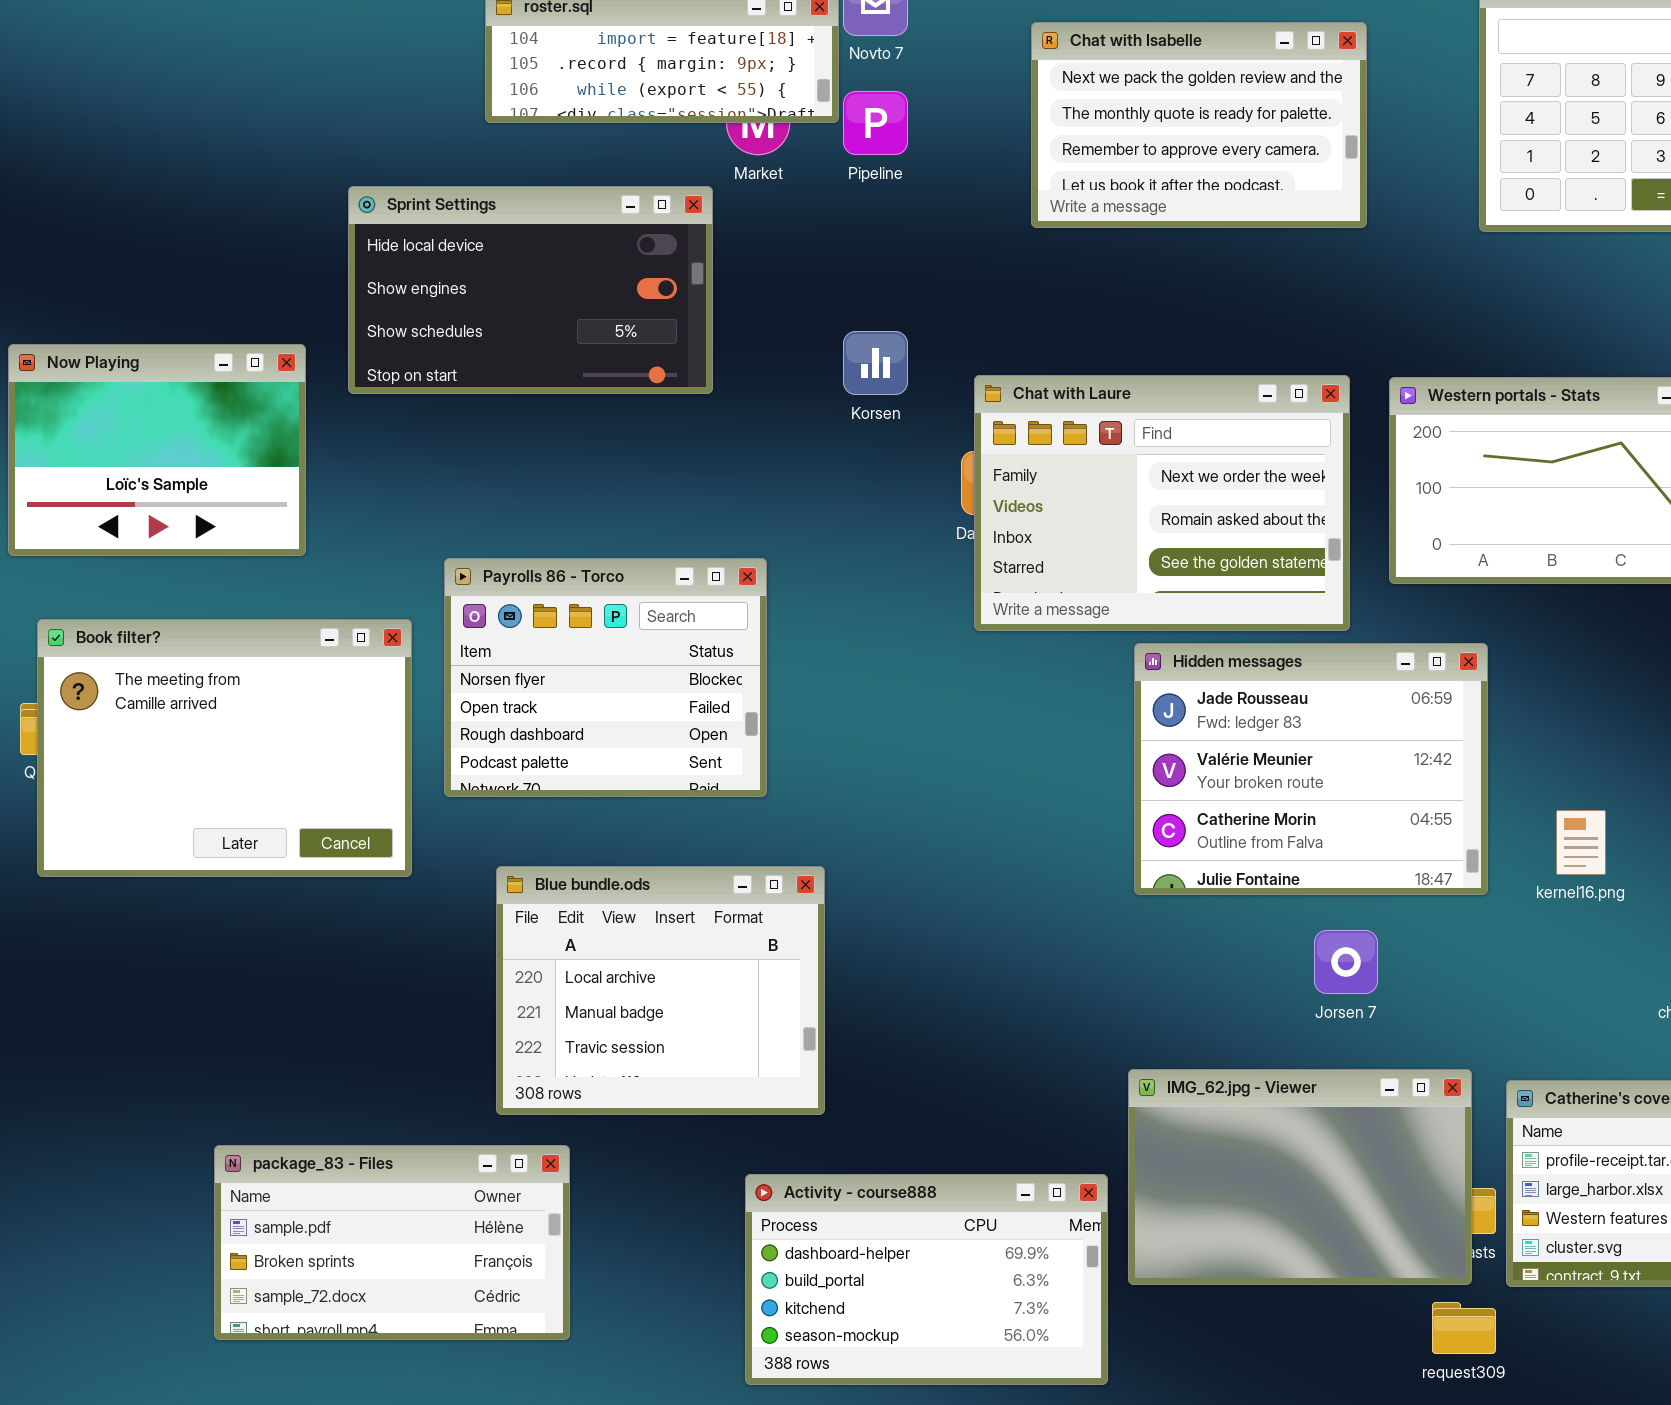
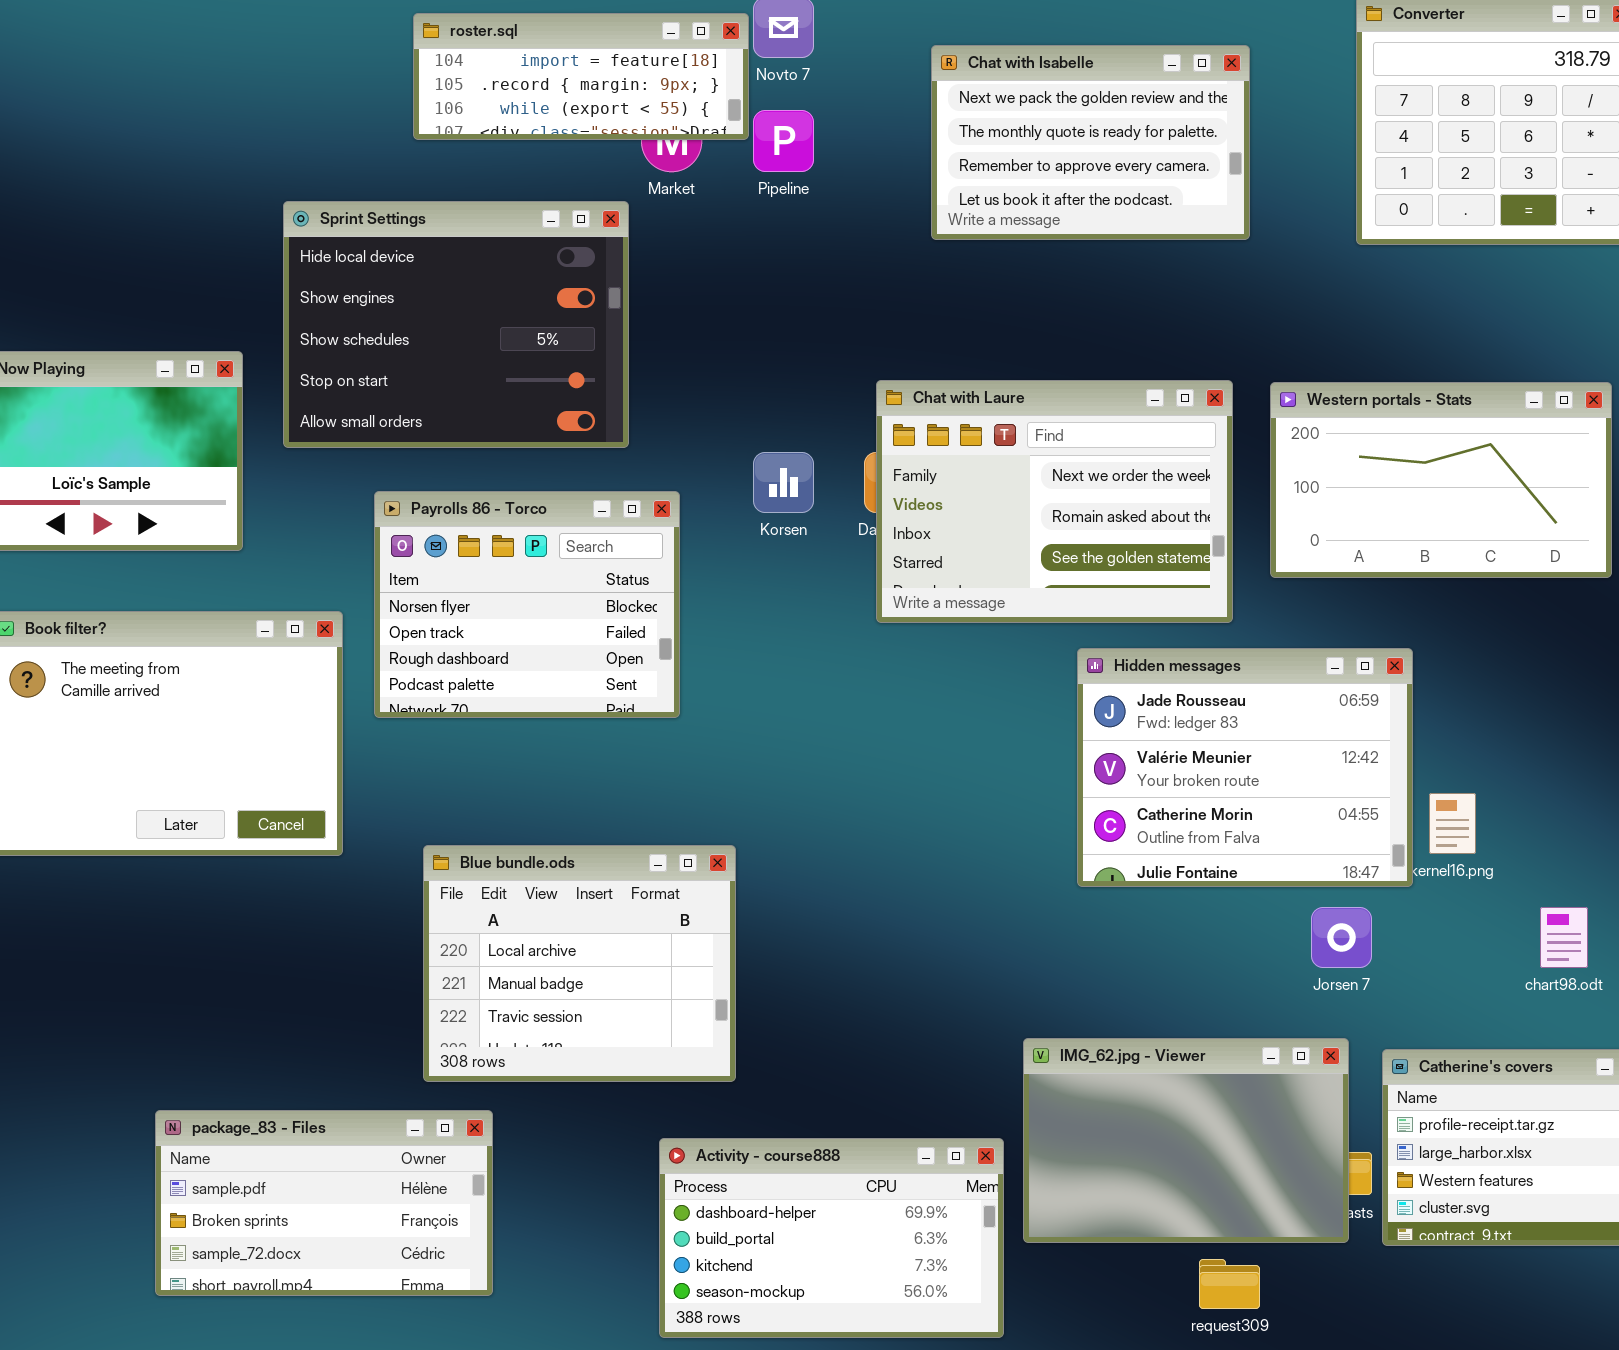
Sprint Settings: [348,186,713,394] -> [283,201,629,448], resized
Korsen: [843,331,908,395] -> [753,452,814,513], moved
Payrolls 86 - Torco: [444,558,767,797] -> [374,491,680,718], moved
Hidden messages: [1134,643,1488,895] -> [1077,648,1413,887], moved
Jorsen 7: [1314,930,1378,994] -> [1311,907,1372,968], moved
request309: [1432,1302,1496,1354] -> [1199,1259,1260,1309], moved

